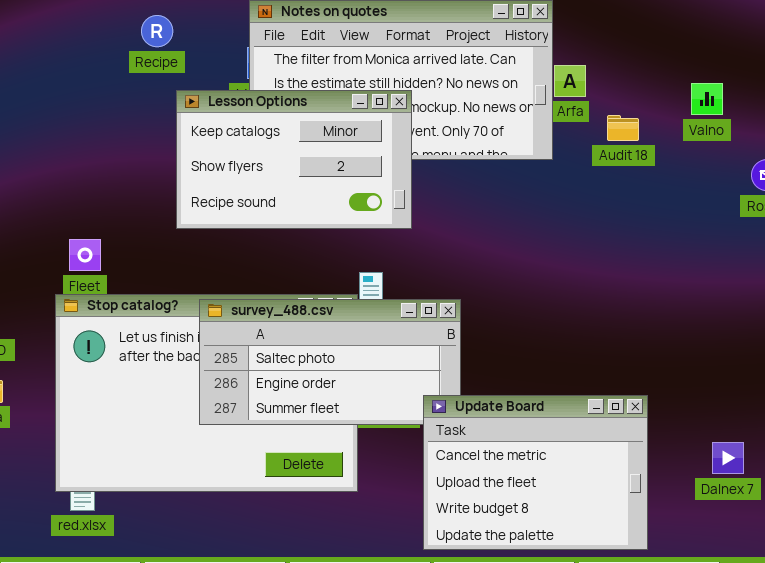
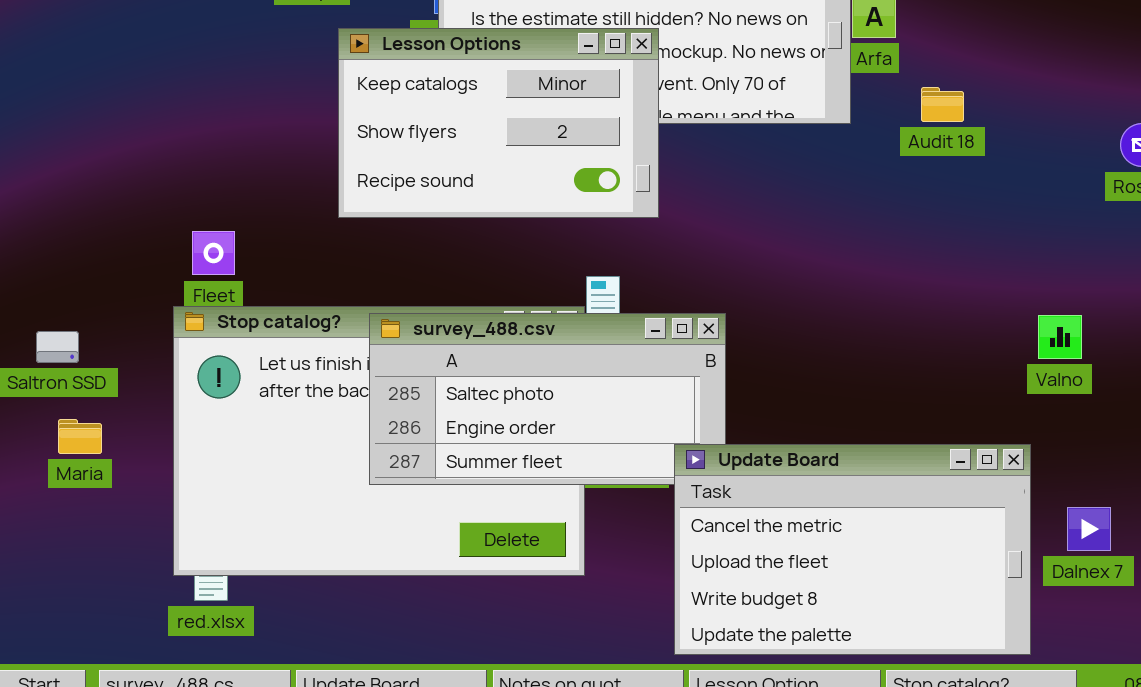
Valno: [691,83,723,115] -> [1038,315,1082,359], moved
Audit 18: [607,115,639,141] -> [921,87,964,122], moved
Update Board: [423,395,648,550] -> [674,444,1031,655], resized

